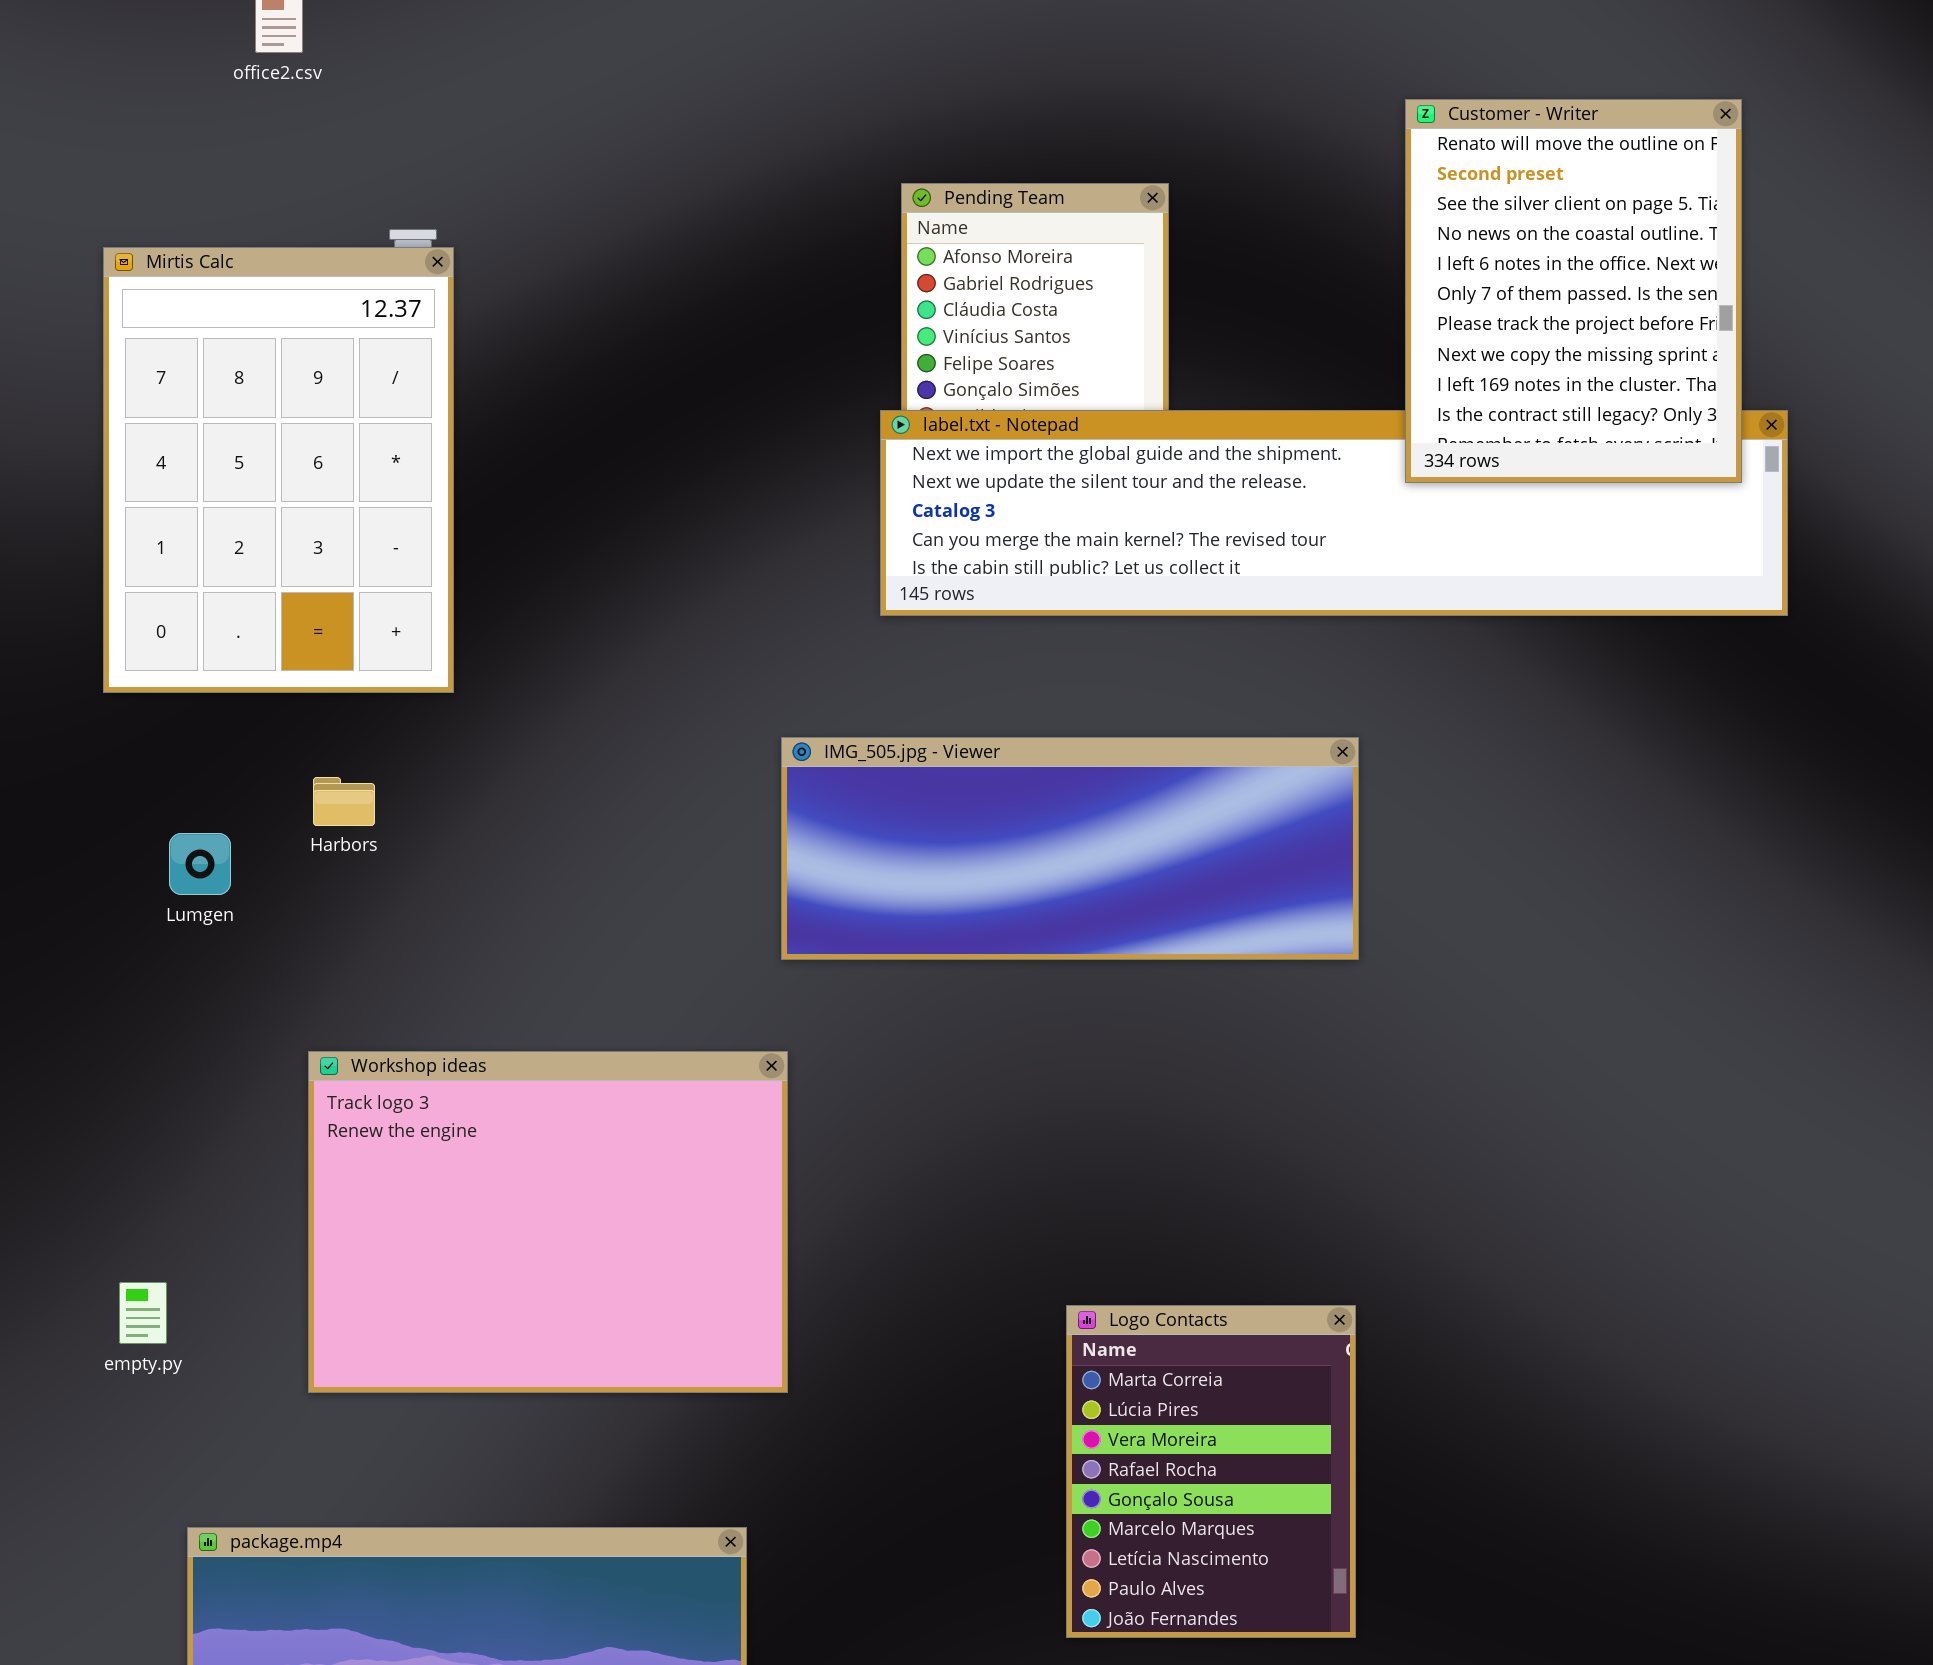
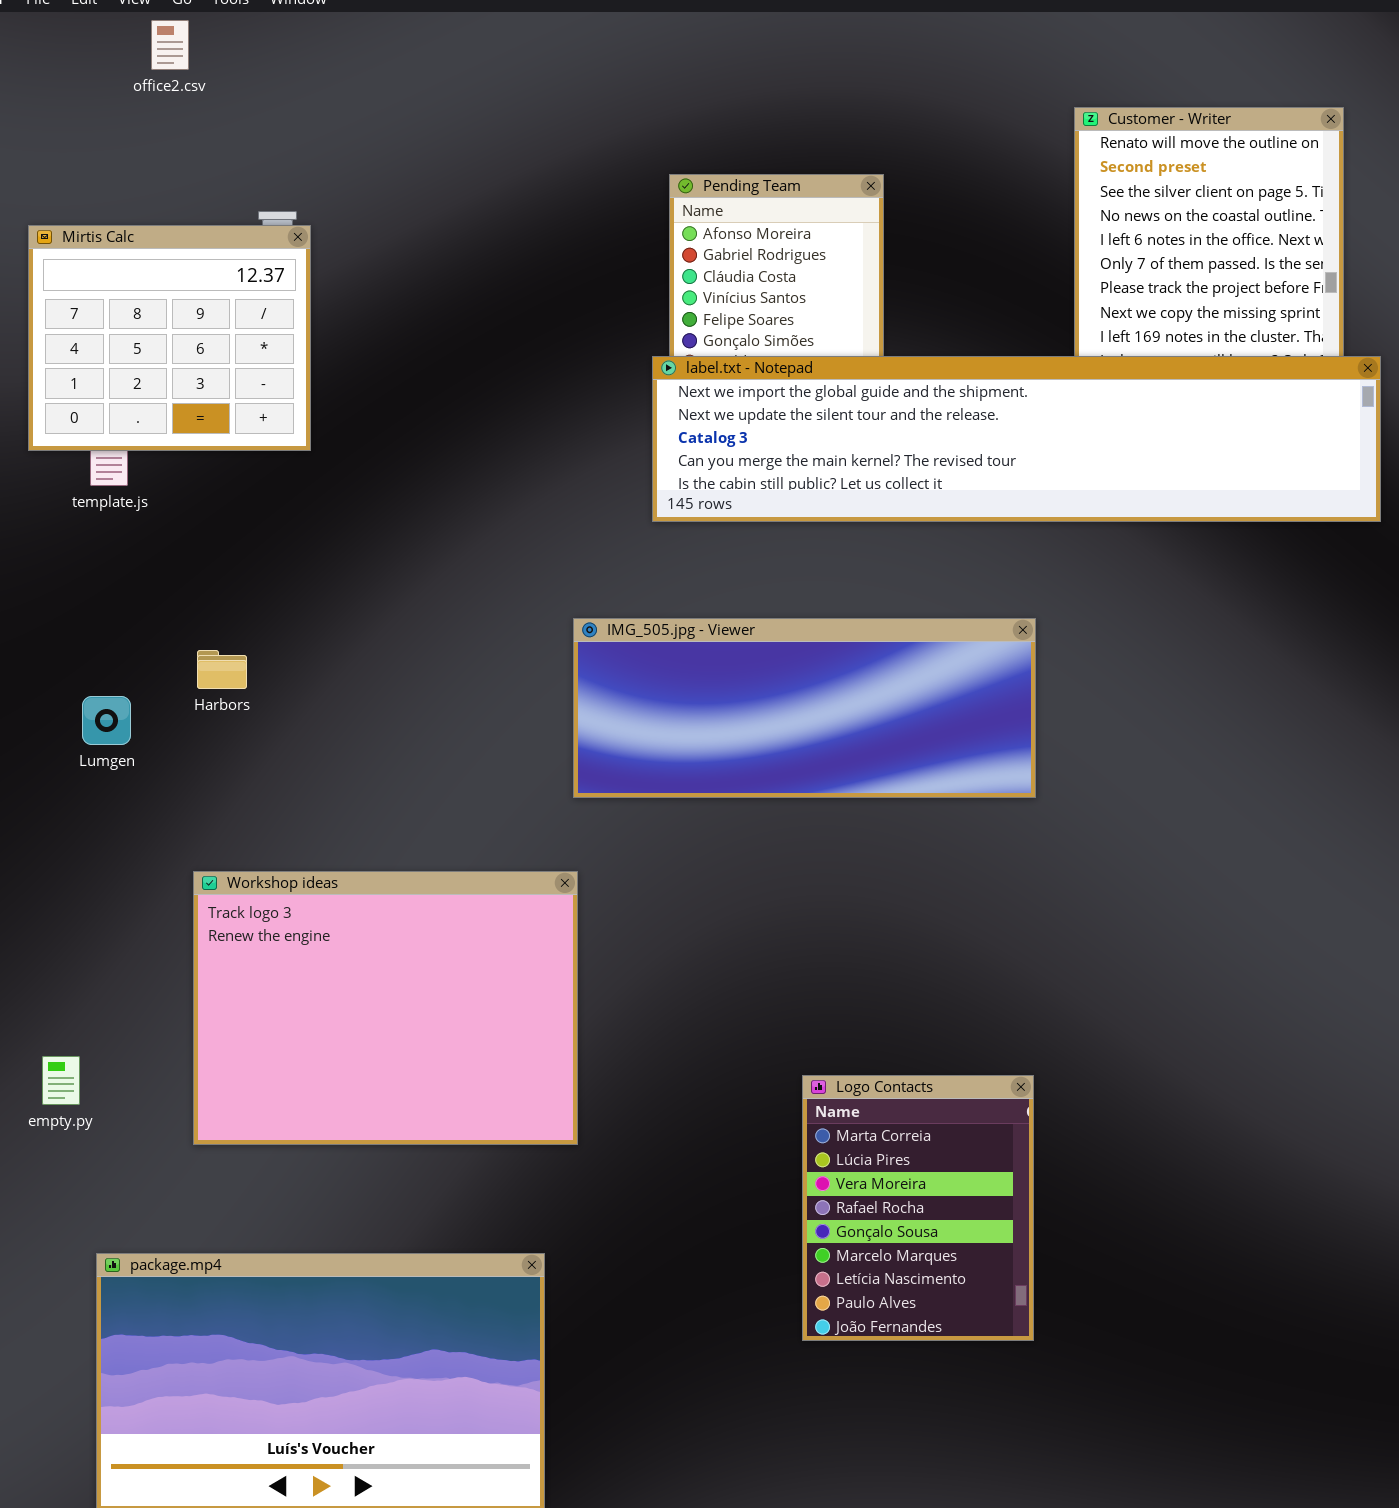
Mirtis Calc: [103,247,454,693] -> [28,225,311,451], resized
label.txt - Notepad: [880,410,1788,616] -> [652,356,1381,522], raised

